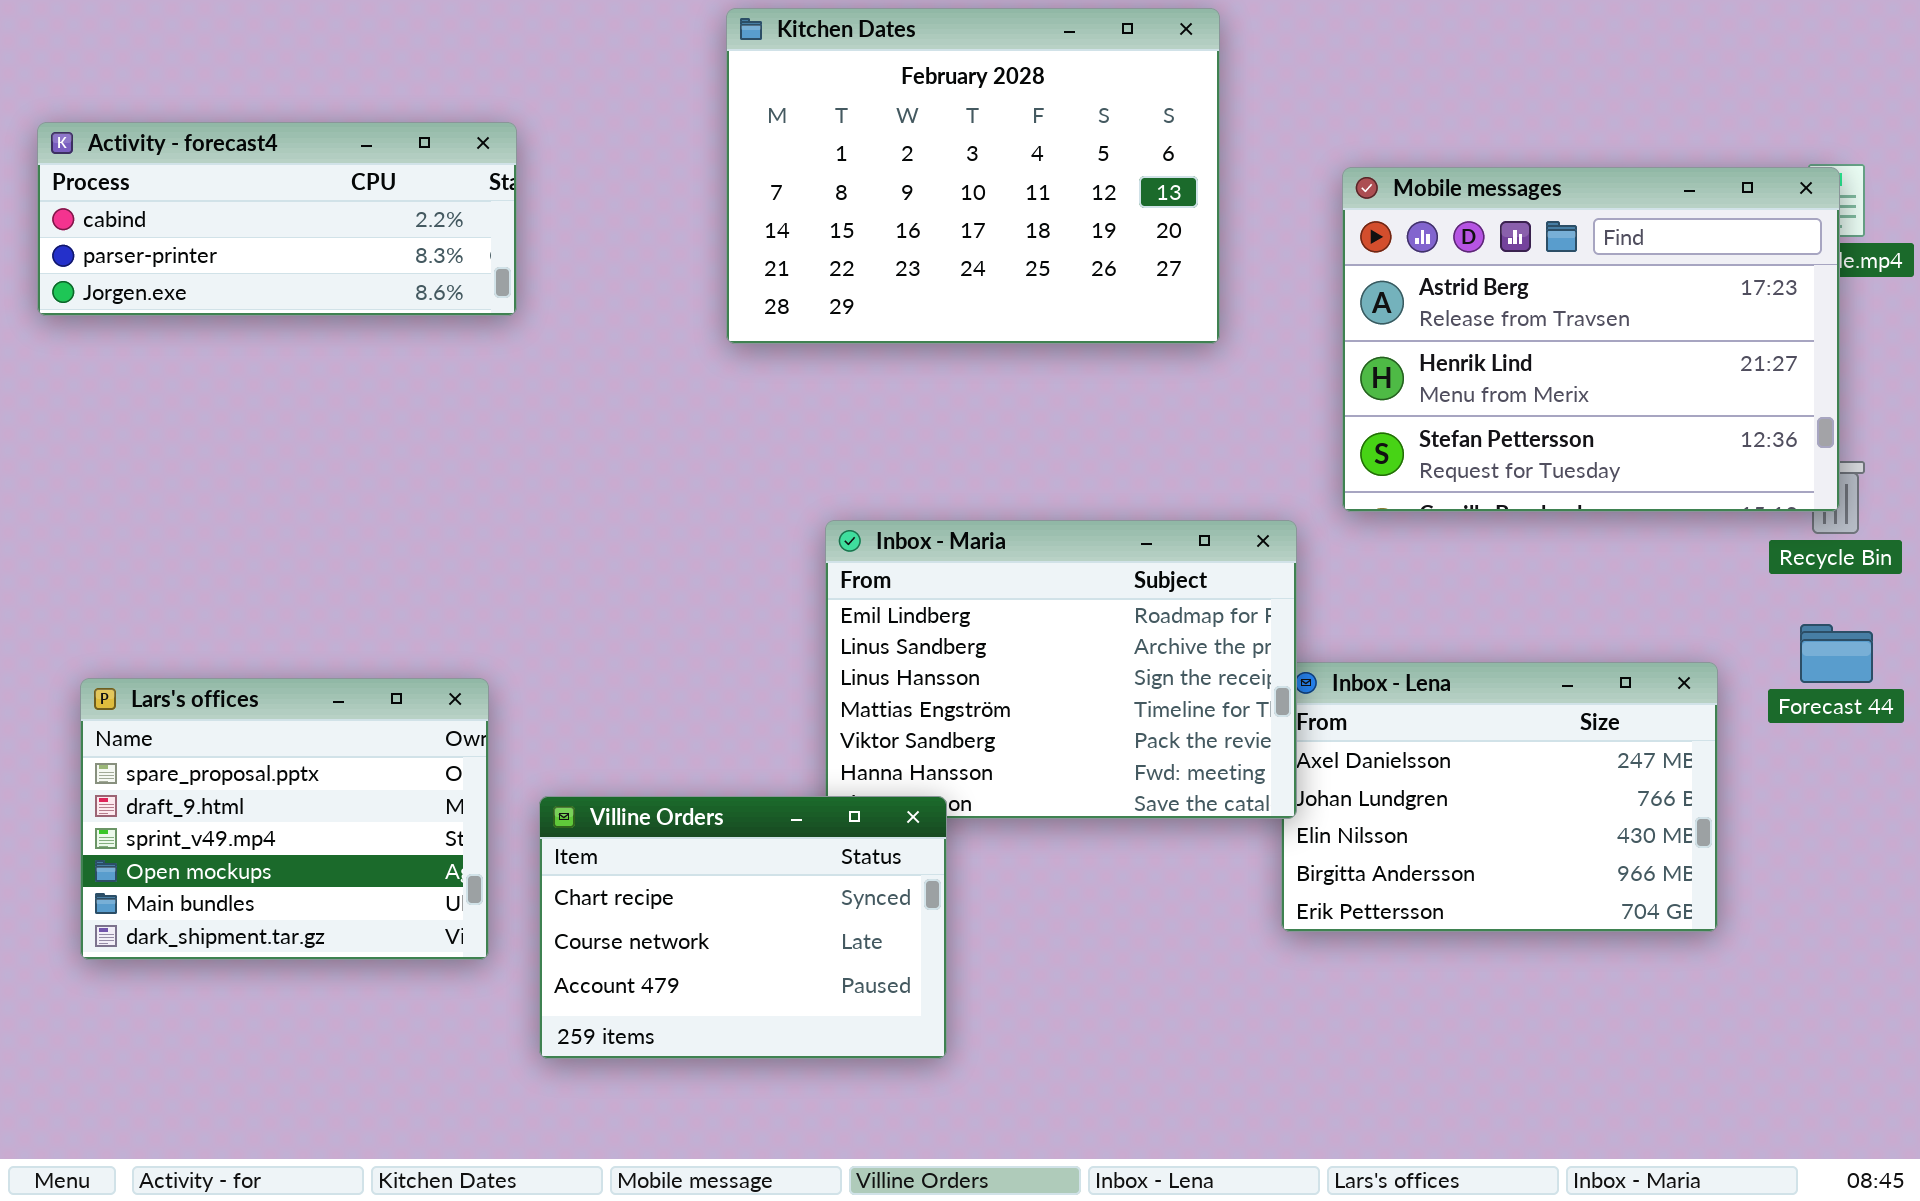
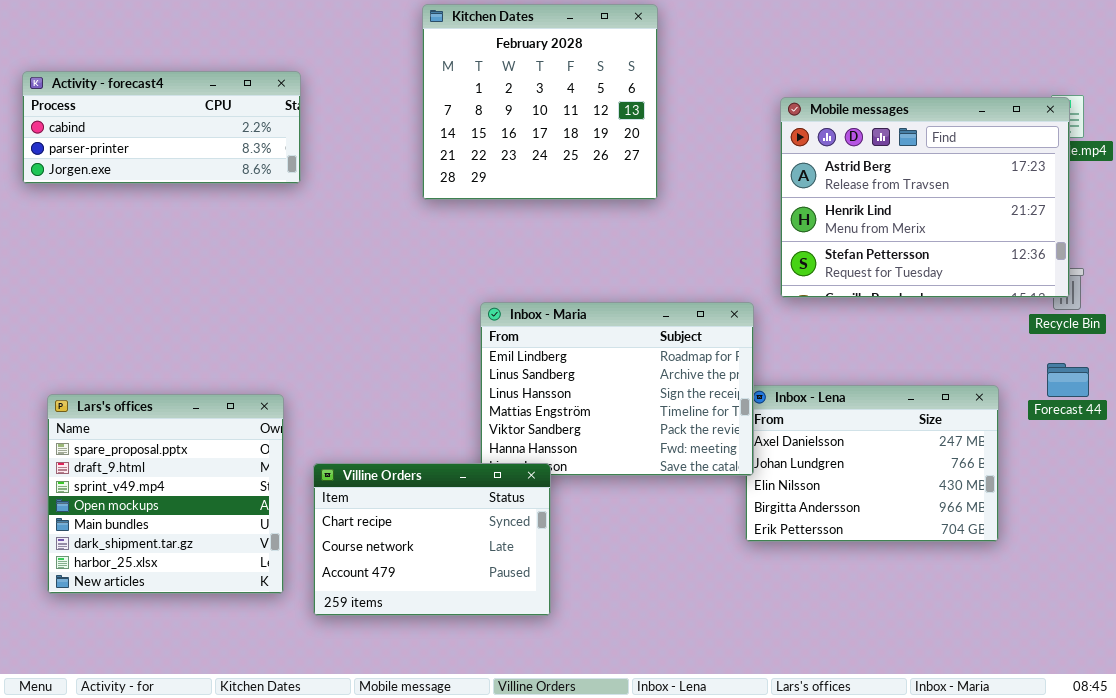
Kitchen Dates: [726,8,1220,344] -> [422,4,658,200], resized
Lars's offices: [80,678,489,960] -> [47,394,284,594], resized

